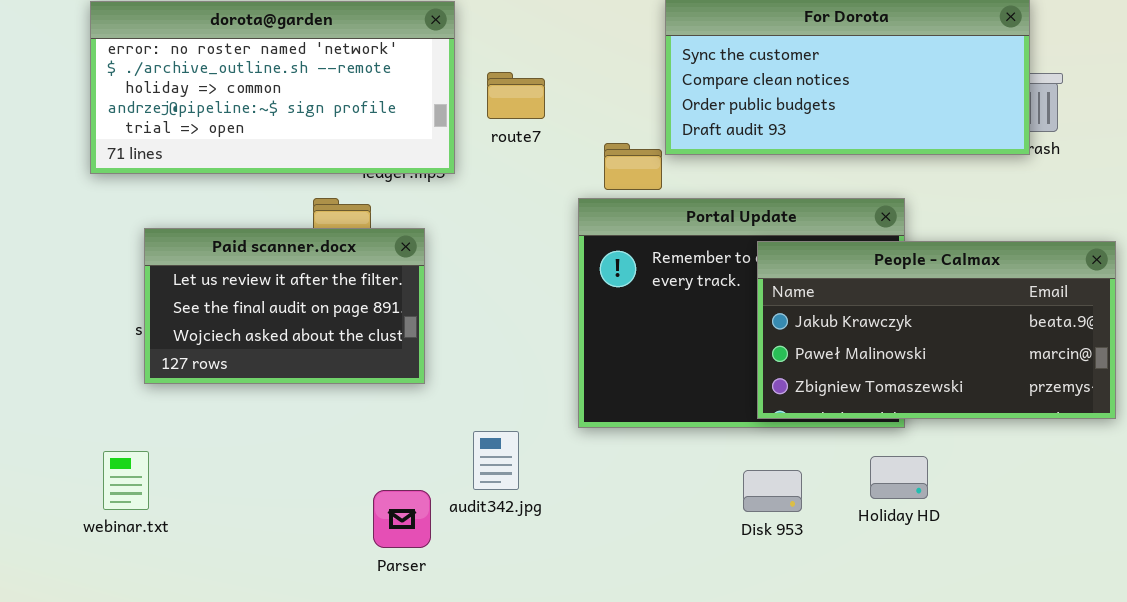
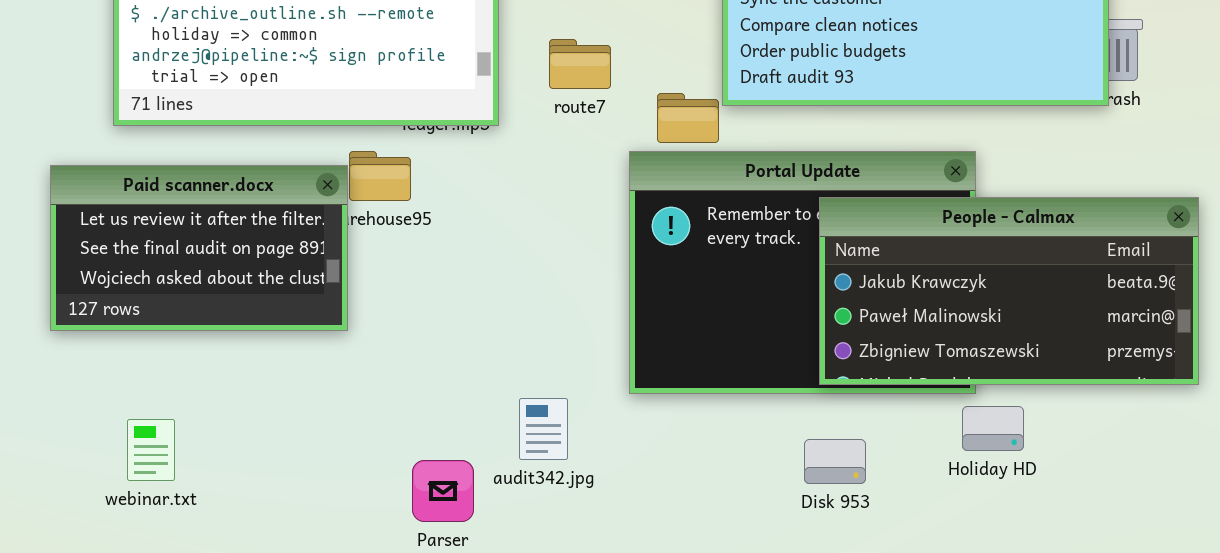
route7: [487,72,545,119] -> [549,39,611,89], moved
Paid scanner.docx: [144,228,425,384] -> [50,165,348,331], moved
Holiday HD: [870,456,928,499] -> [962,406,1024,451], moved

